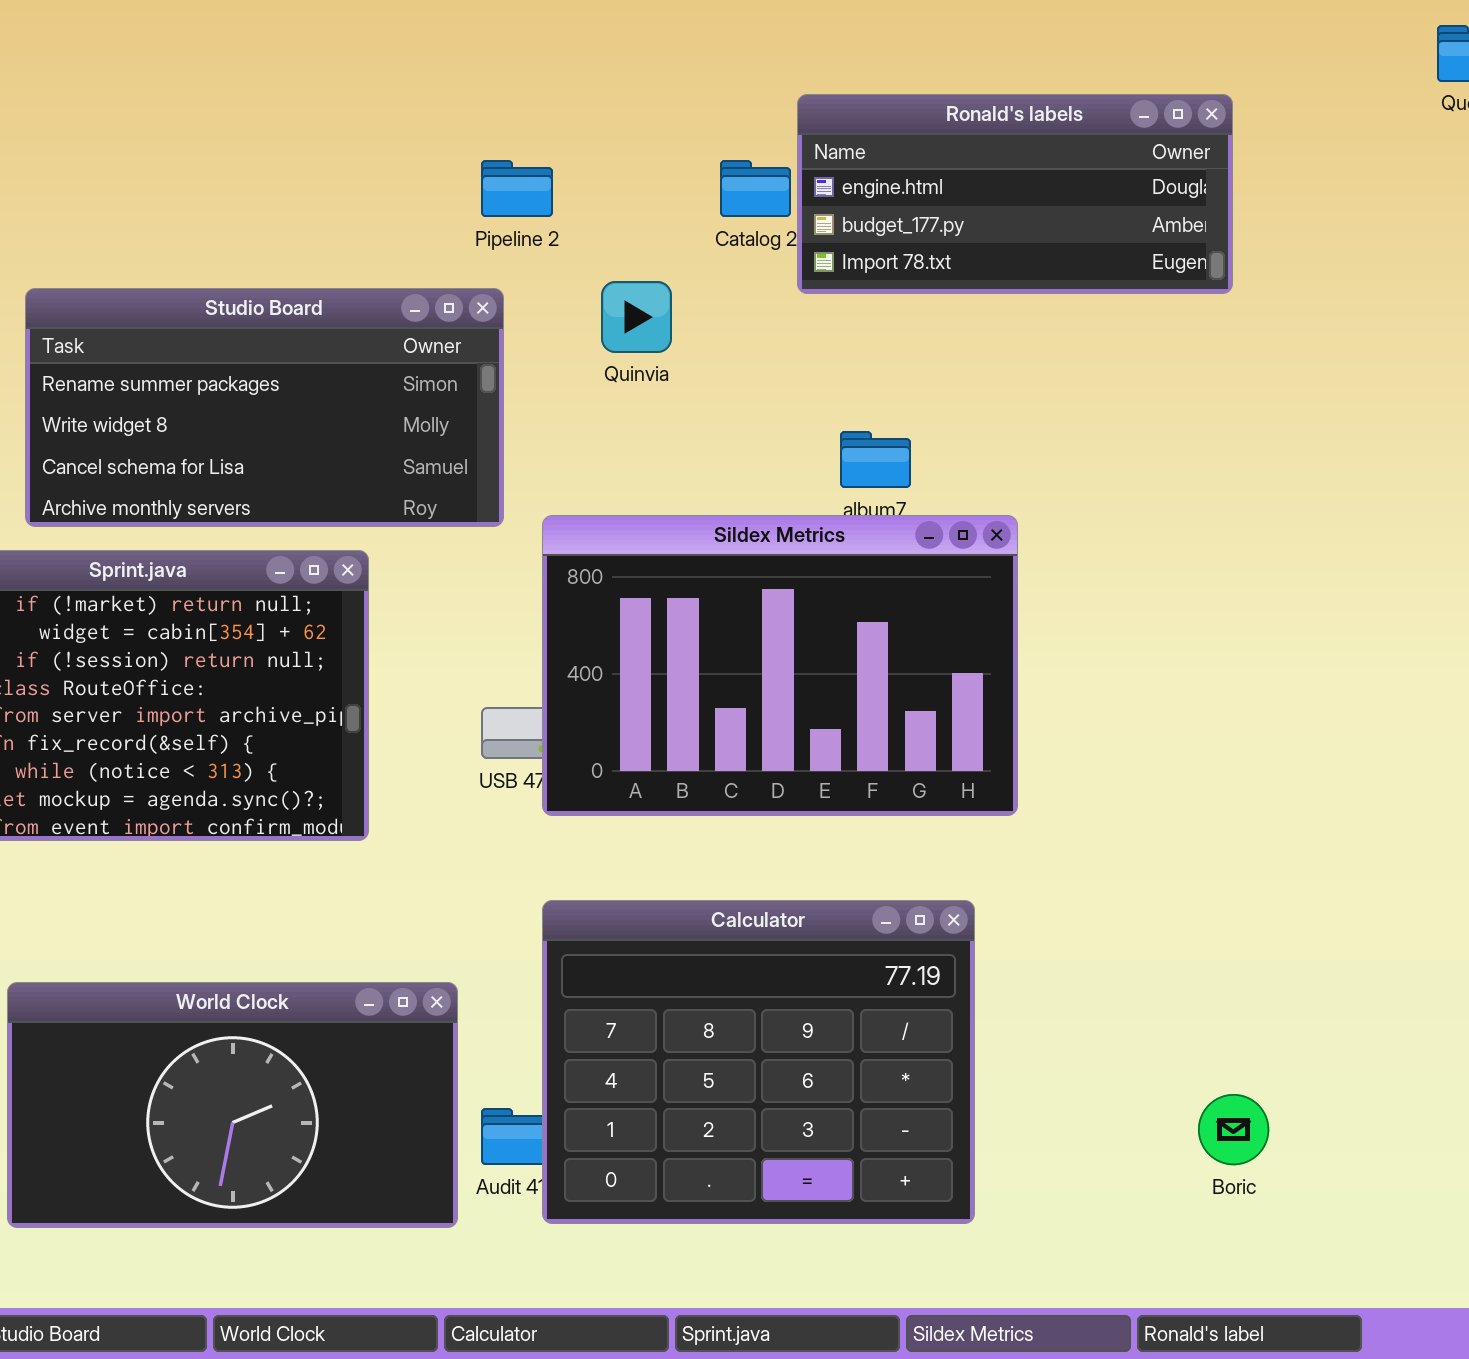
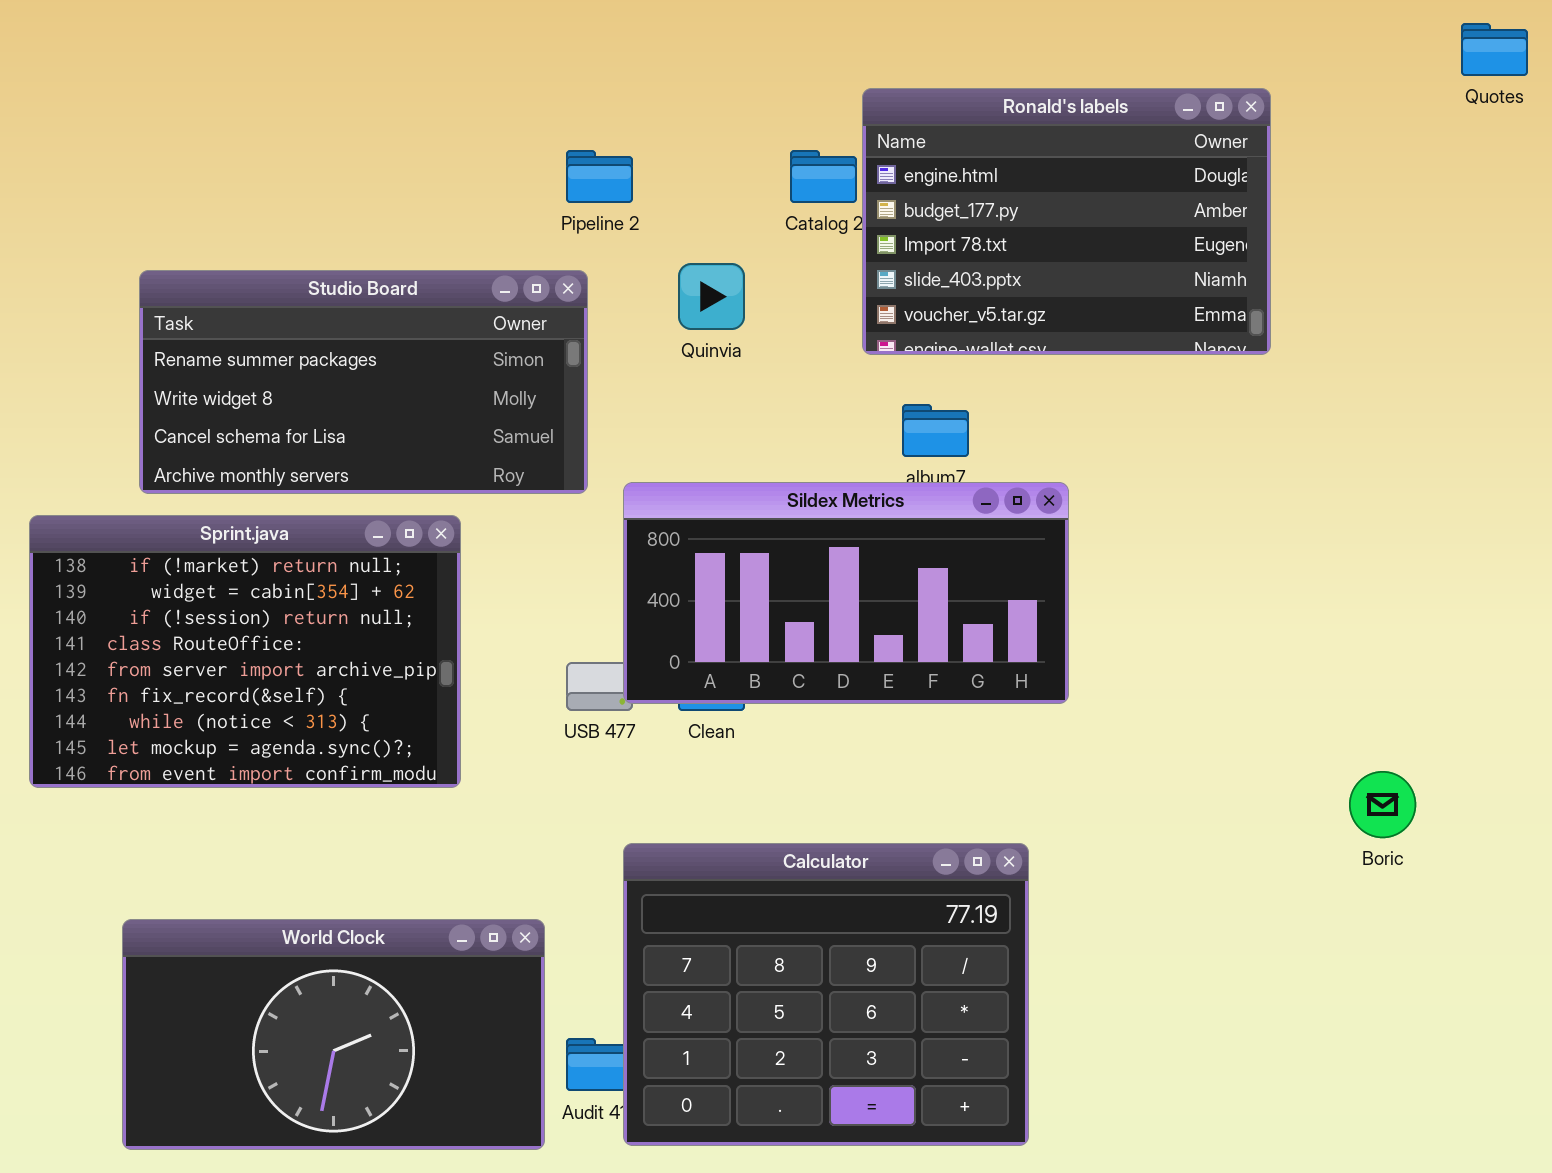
Ronald's labels: [797,94,1233,294] -> [862,88,1271,355], resized
Sildex Metrics: [542,515,1018,816] -> [623,482,1069,704], resized
Boric: [1198,1094,1269,1165] -> [1349,771,1416,838], moved

